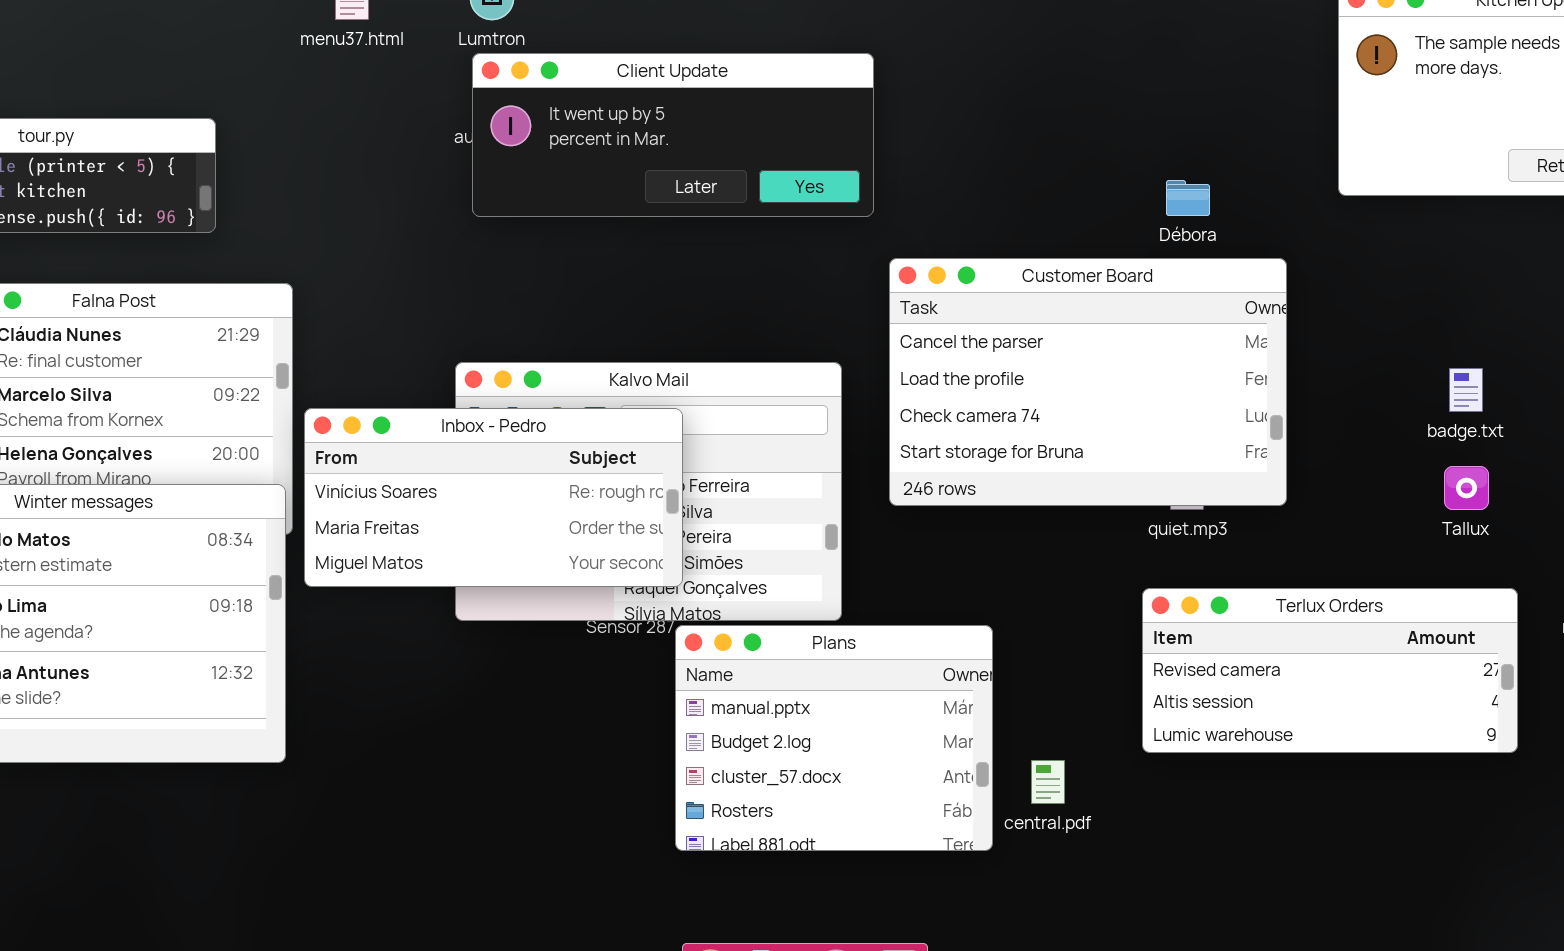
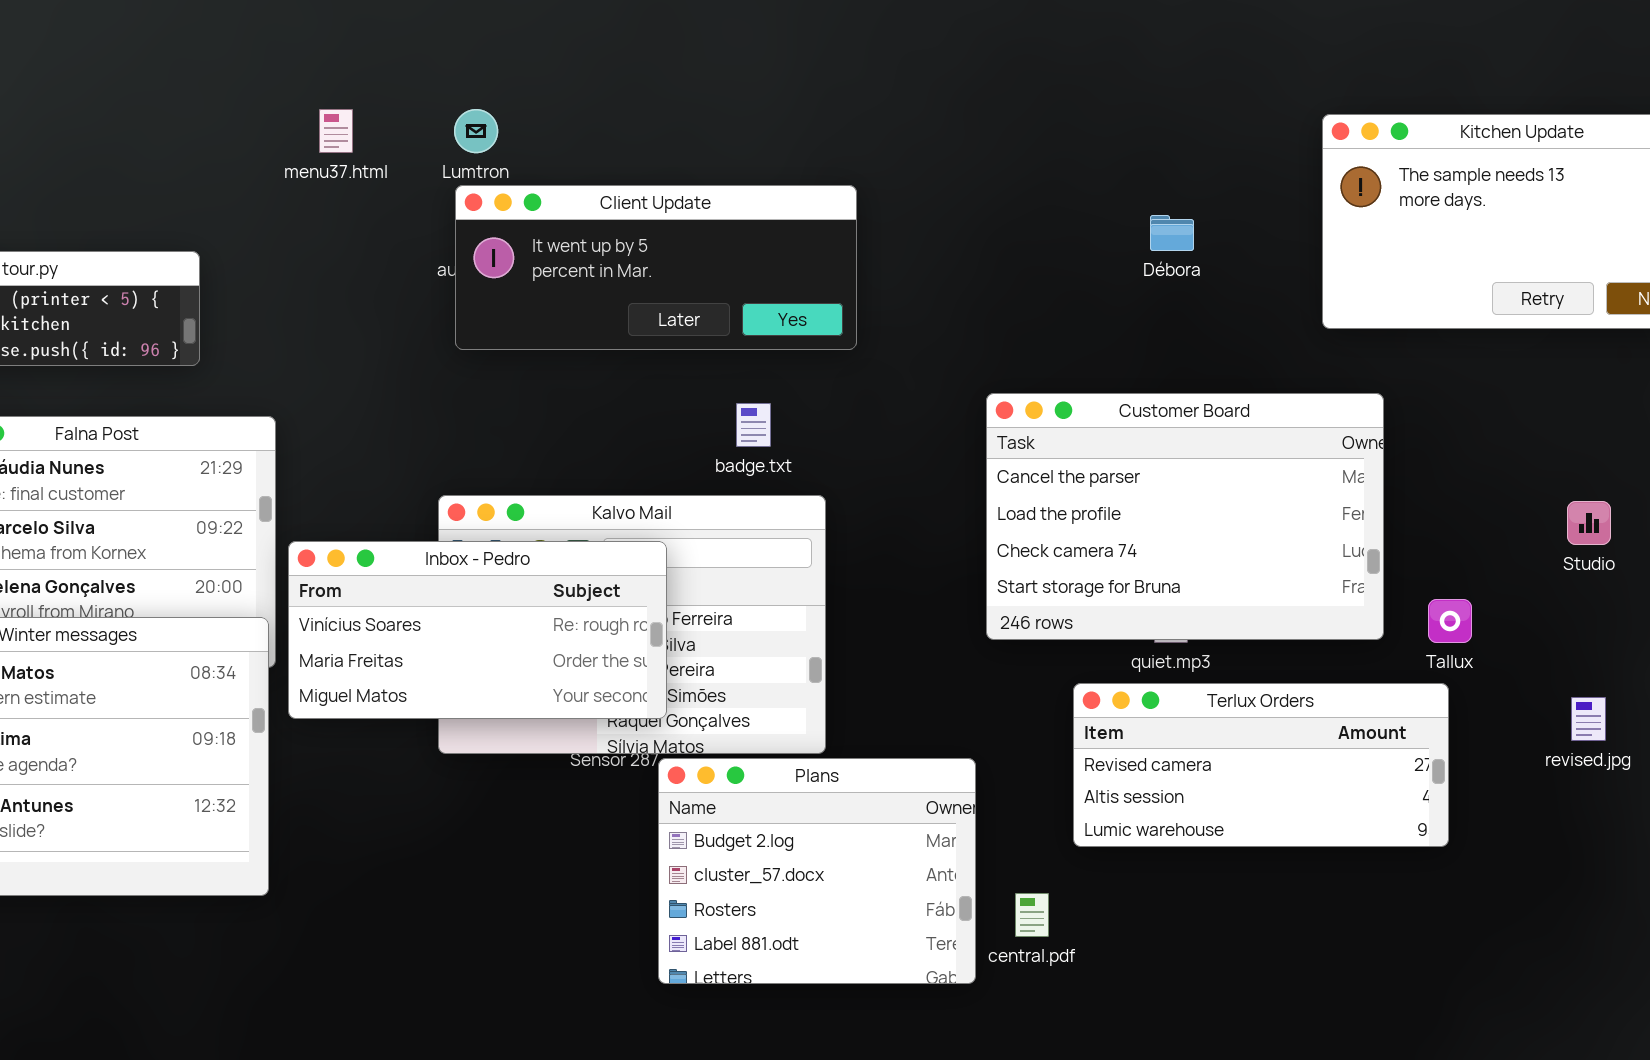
Débora: [1166,180,1210,216] -> [1150,215,1194,251], moved
Customer Board: [889,258,1287,506] -> [986,393,1384,640], moved
badge.txt: [1449,368,1483,412] -> [736,403,771,447], moved
Terlux Orders: [1142,588,1518,753] -> [1073,683,1449,847], moved
Plans: [675,625,993,851] -> [658,758,976,984], scrolled down 1 row

